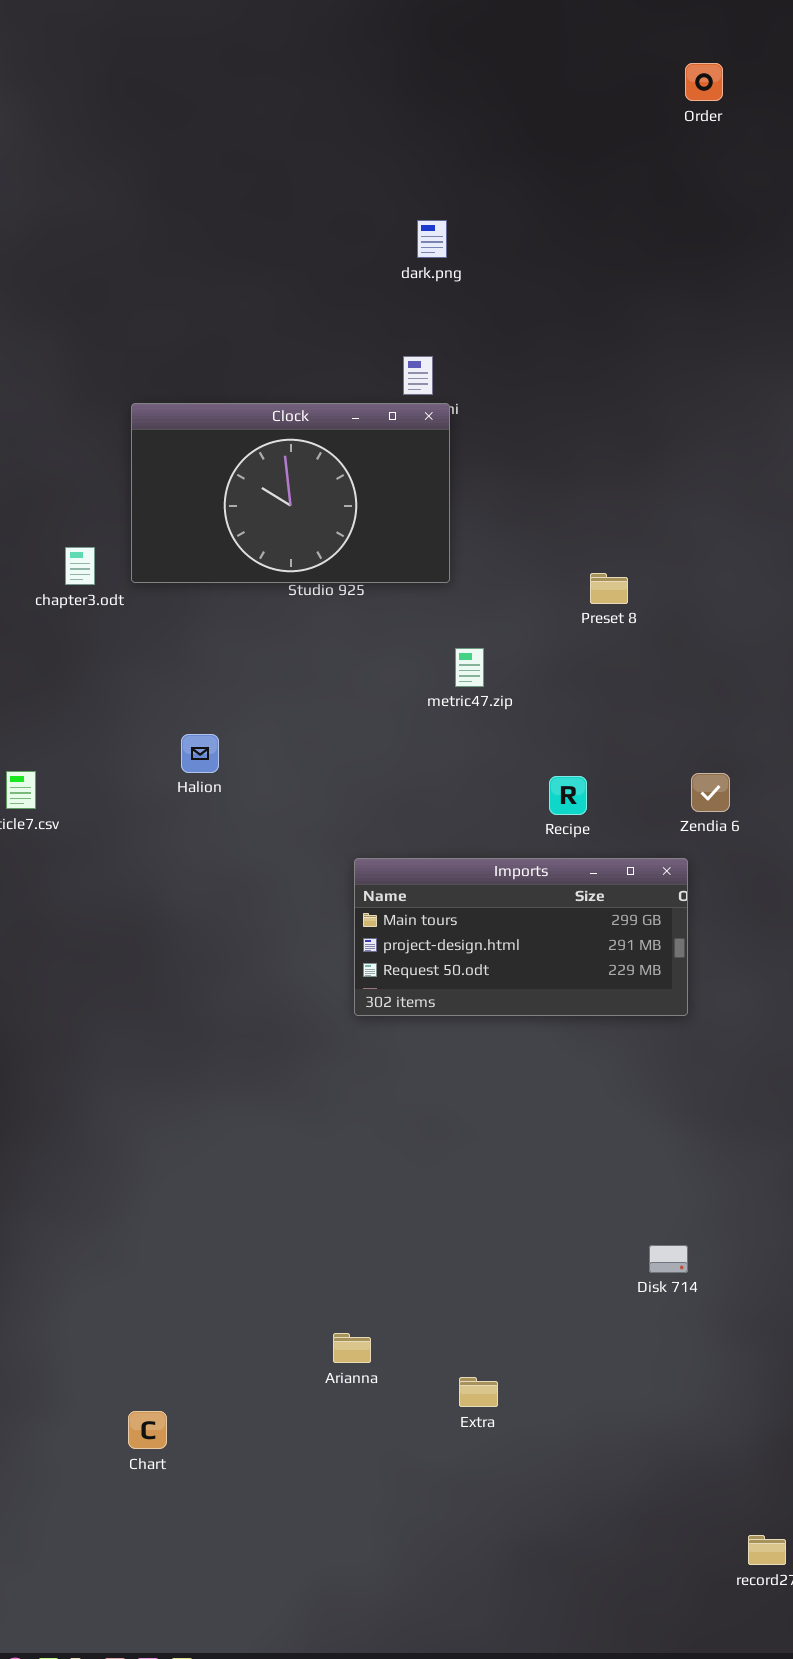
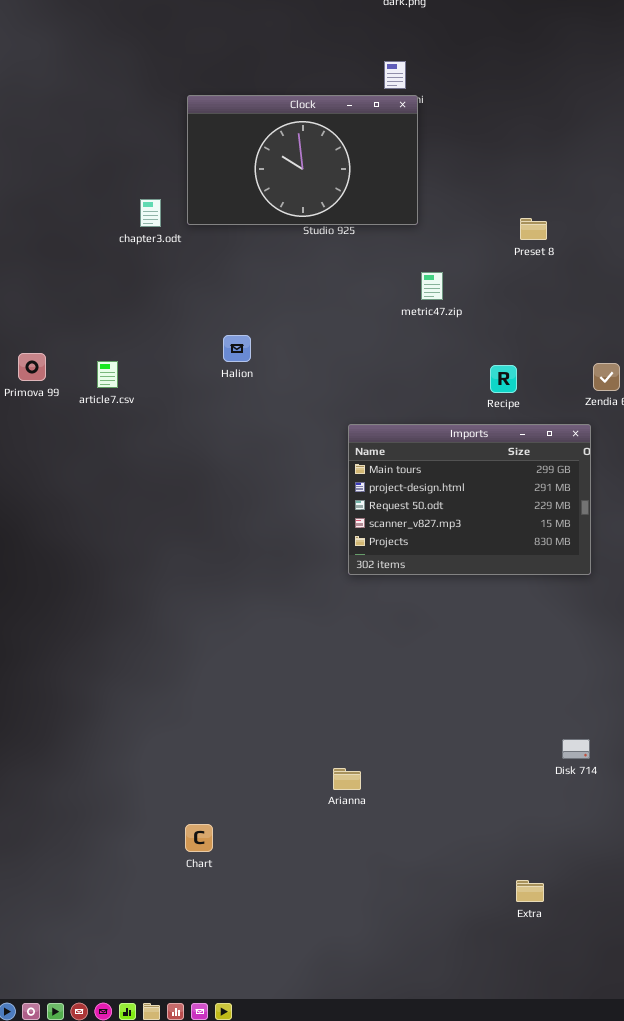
Imports: [354,858,688,1016] -> [348,424,591,575], resized
Disk 714: [649,1245,688,1273] -> [562,739,590,759], moved
Extra: [459,1377,498,1407] -> [516,880,544,902], moved

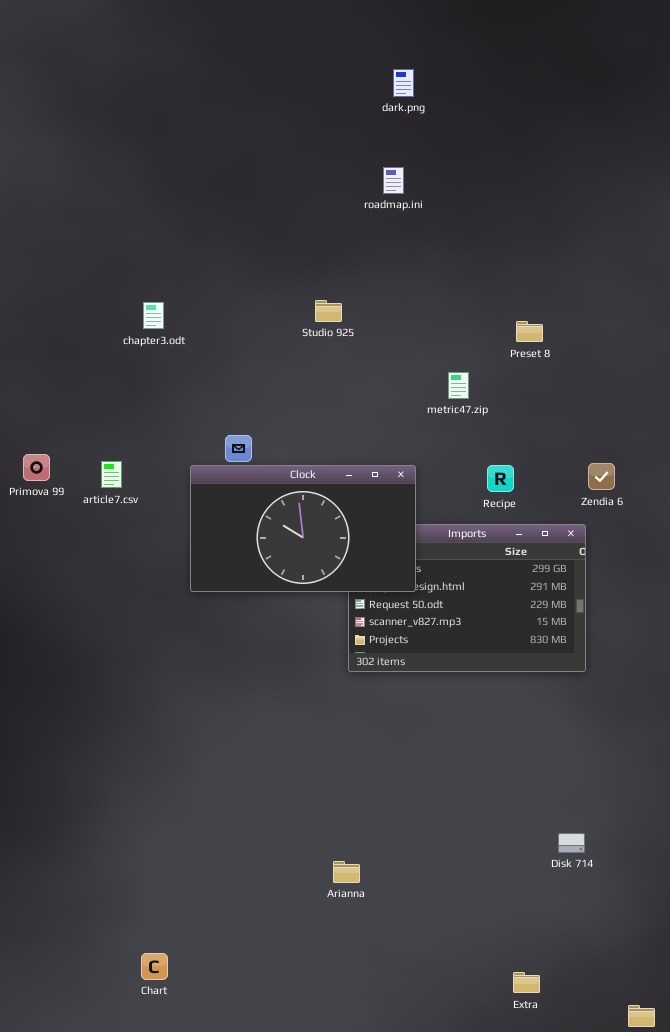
Clock: [187,95,418,225] -> [190,465,416,592], moved
metric47.zip: [421,272,443,300] -> [448,372,469,399], moved
Chart: [185,824,213,852] -> [141,953,168,980], moved

